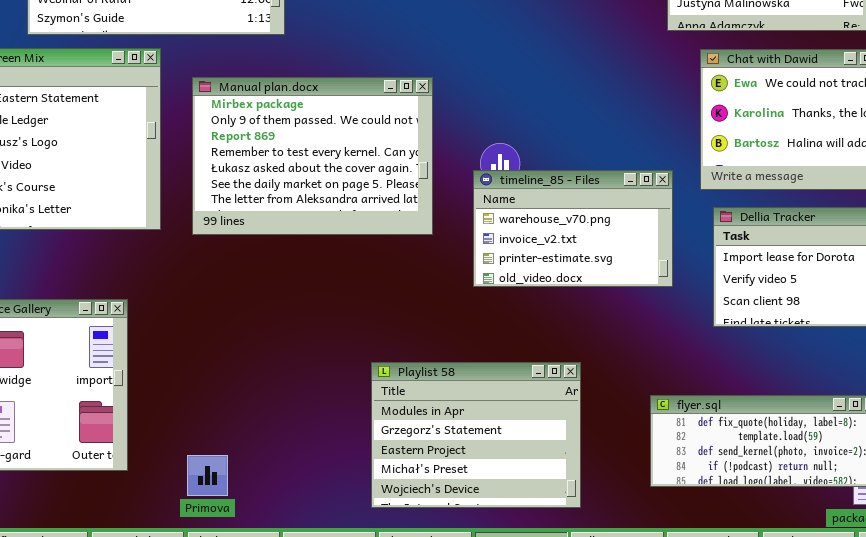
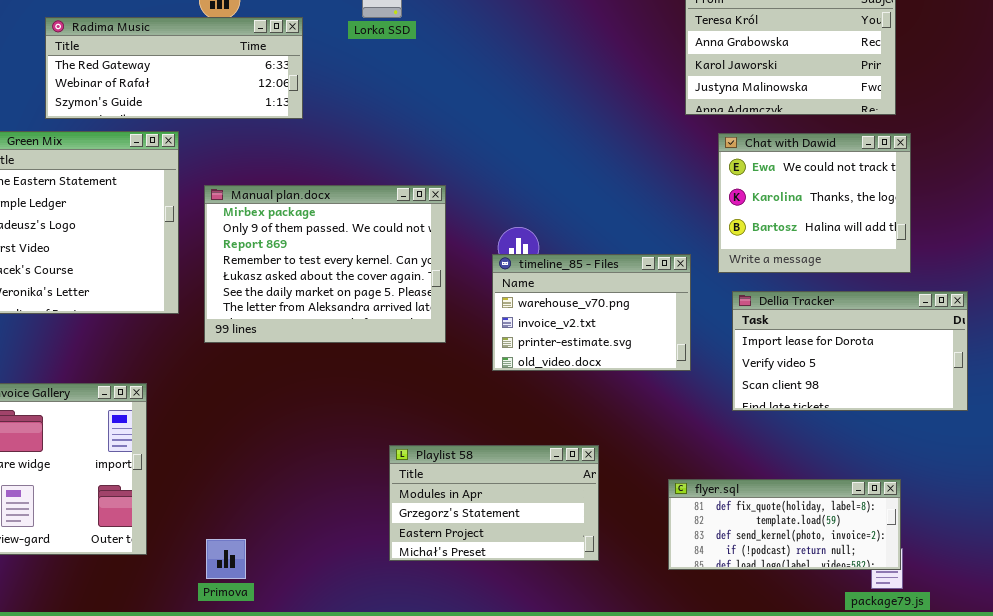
Manual plan.docx: [192,77,433,235] -> [204,185,446,343], moved
Playlist 58: [371,362,581,508] -> [389,445,599,561], resized

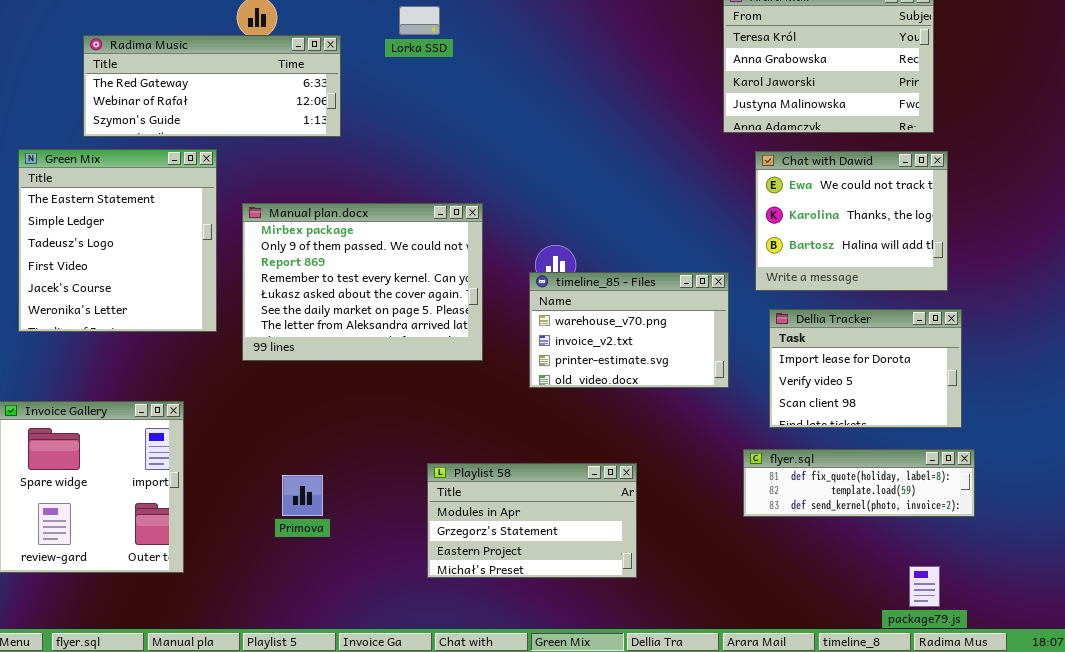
Dellia Tracker: [732,291,968,411] -> [769,309,962,428], resized
flyer.sql: [668,479,901,570] -> [743,449,975,517], moved, resized
Primova: [206,539,246,579] -> [282,475,323,516], moved

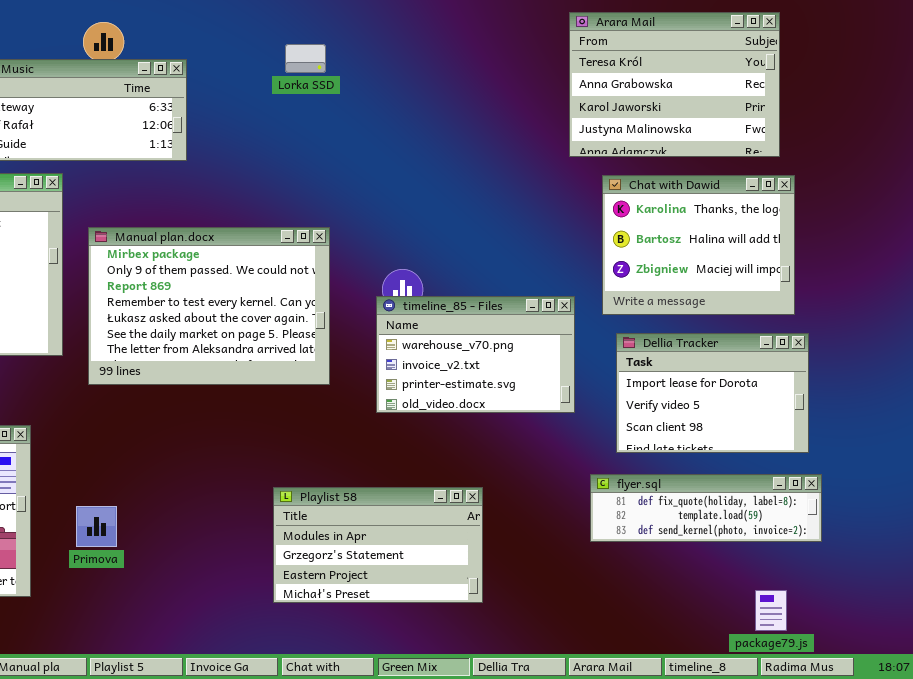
Lorka SSD: [399,6,440,35] -> [285,44,326,73], moved
Chat with Dawid: [755,151,948,291] -> [602,175,795,315], scrolled down 1 row
Primova: [282,475,323,516] -> [76,506,117,547], moved

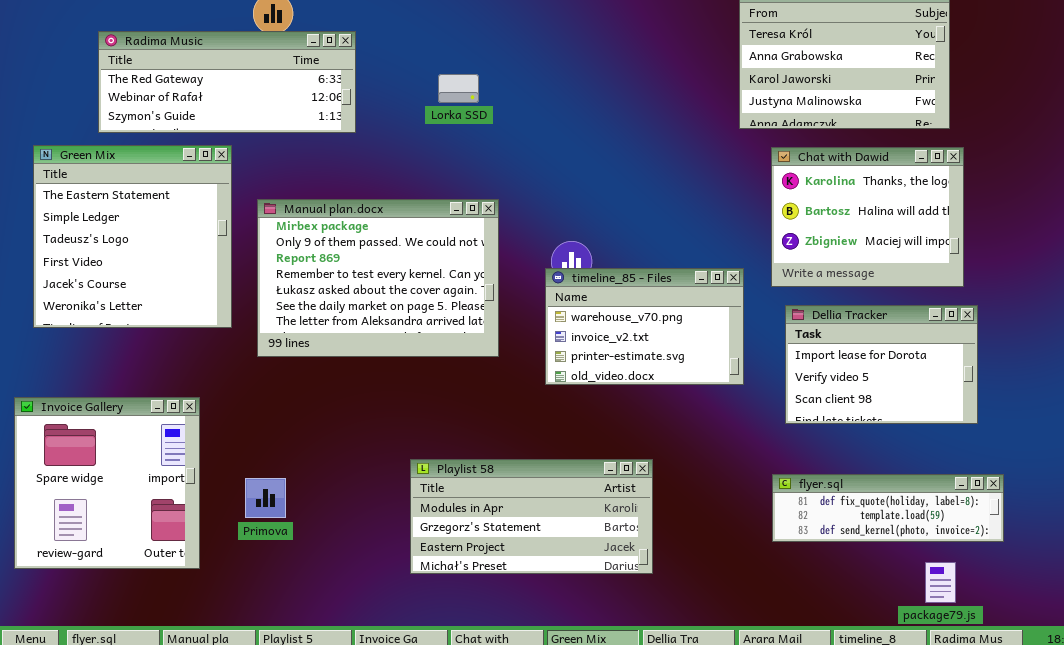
Lorka SSD: [285,44,326,73] -> [438,74,479,103], moved
flyer.sql: [590,474,822,542] -> [772,474,1004,542], moved
Playlist 58: [273,487,483,603] -> [410,459,653,574], resized

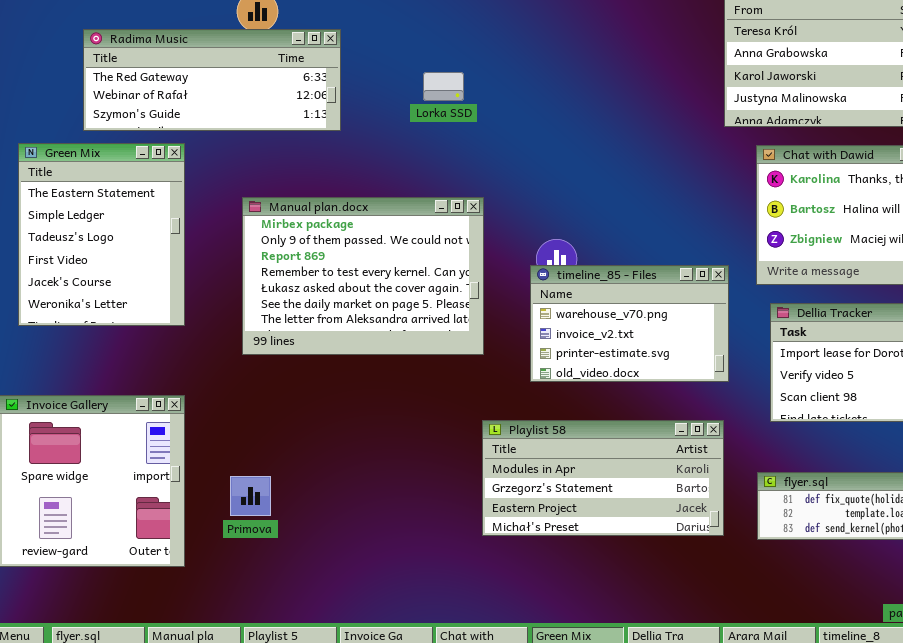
Green Mix: [33,145,232,328] -> [18,143,185,326], resized
Playlist 58: [410,459,653,574] -> [482,420,724,536], moved

